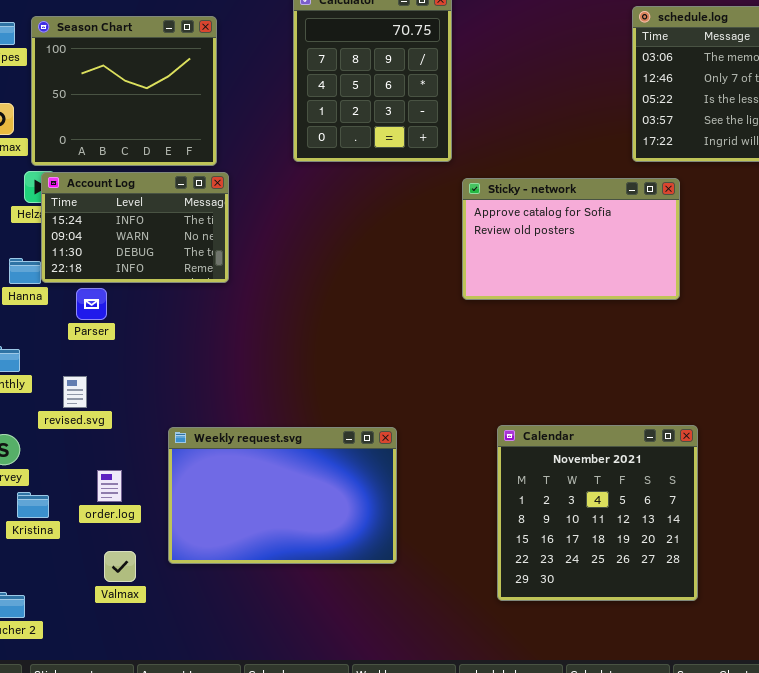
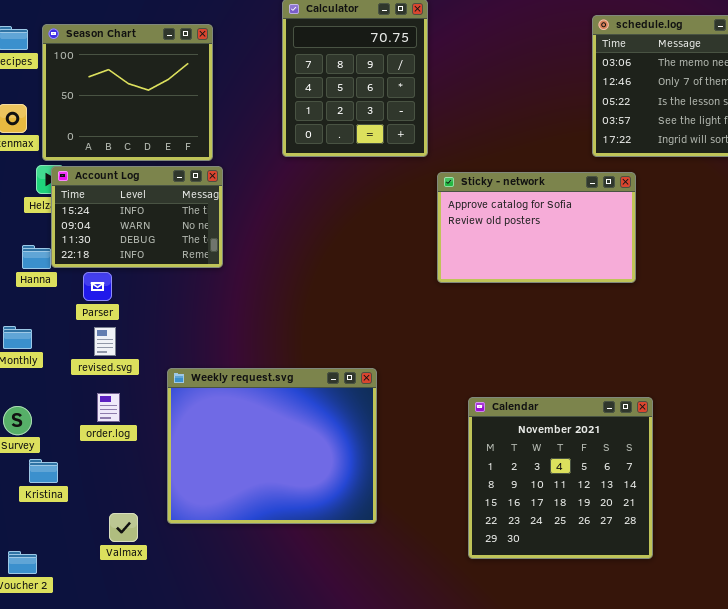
revised.svg: [63,376,87,408] -> [94,327,116,356], moved
Weekly request.svg: [168,427,397,564] -> [167,368,377,524], resized
order.log: [97,470,122,502] -> [97,393,120,422], moved

